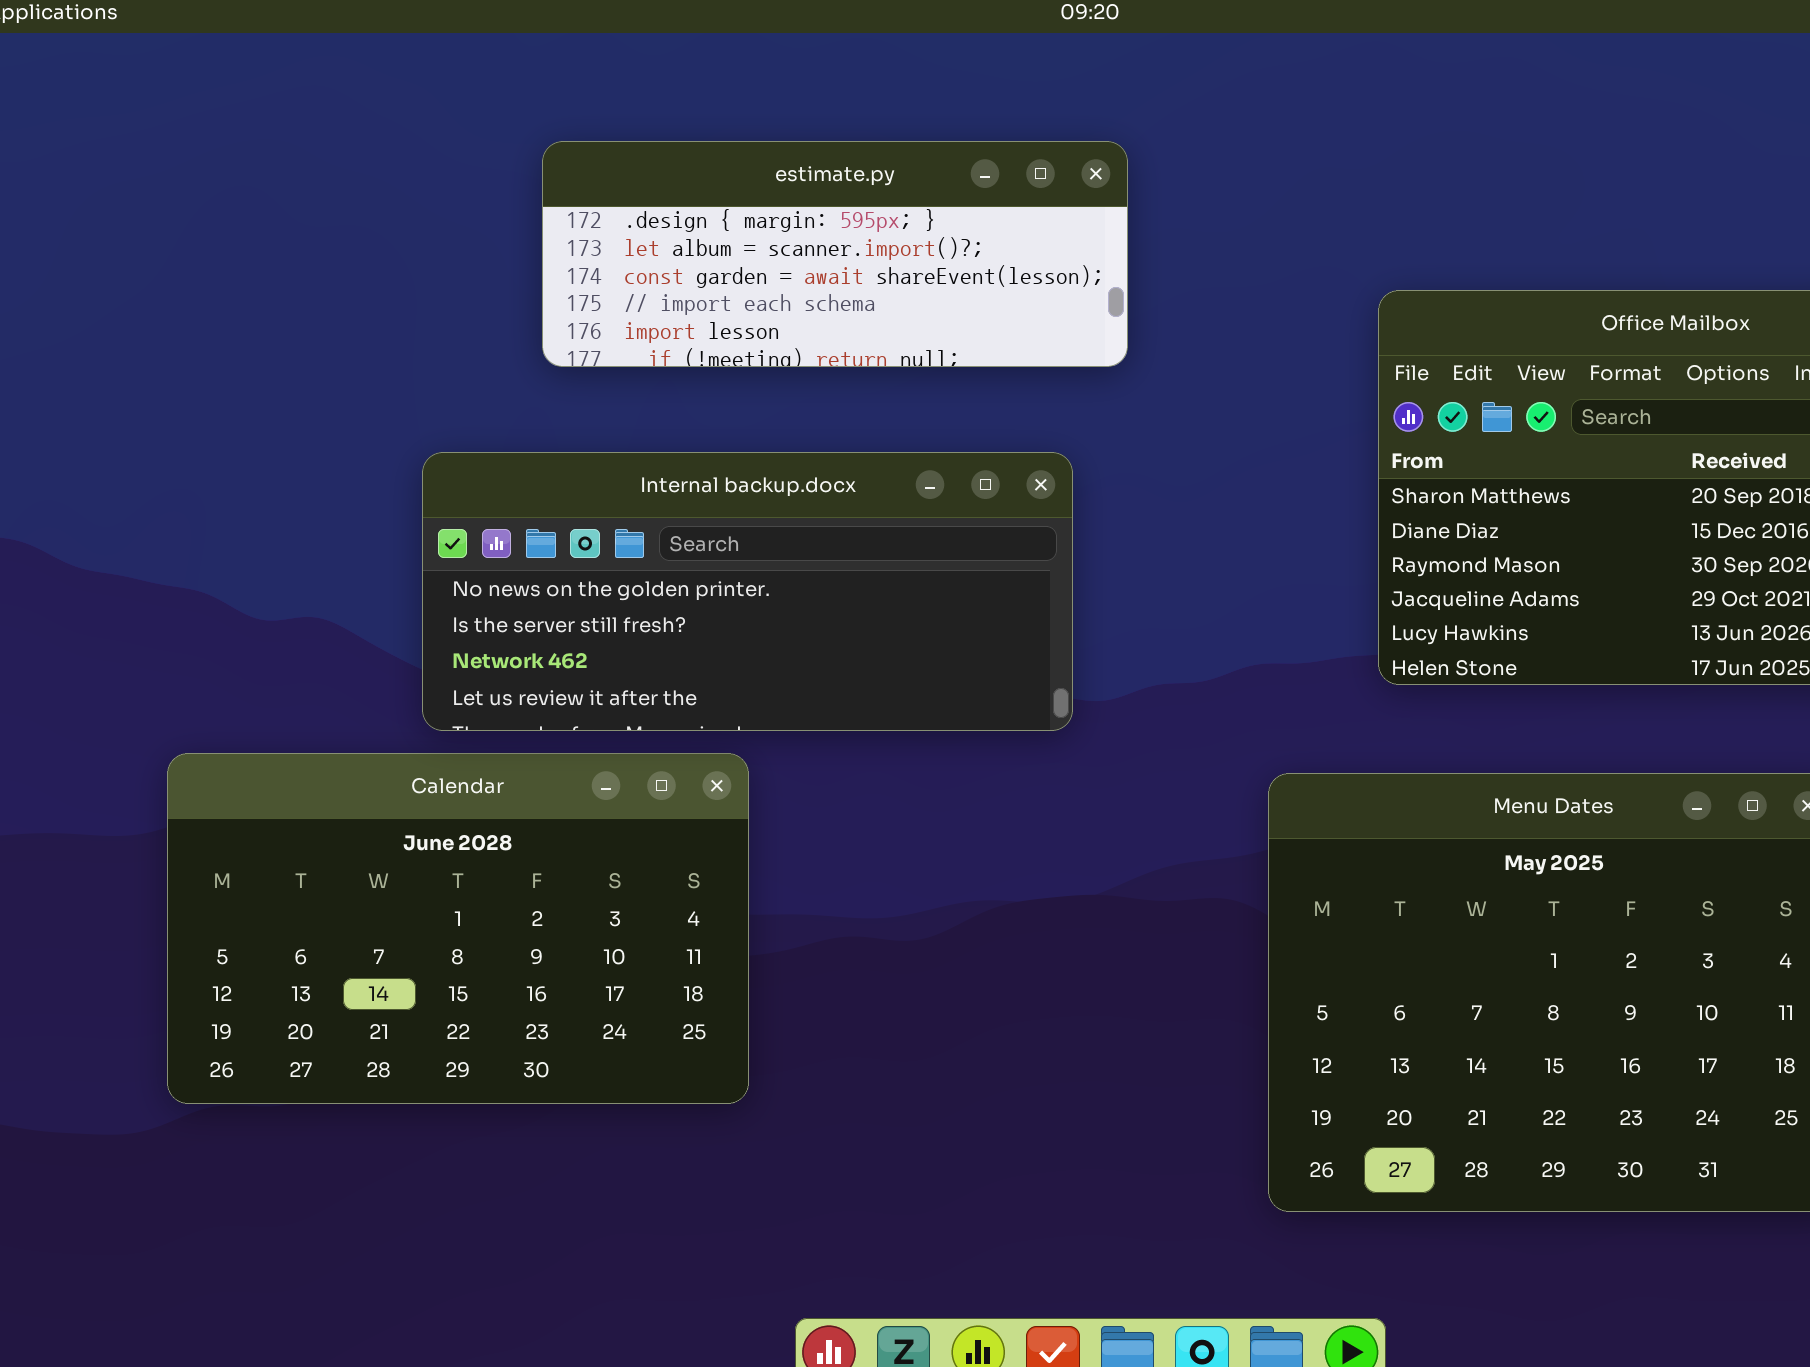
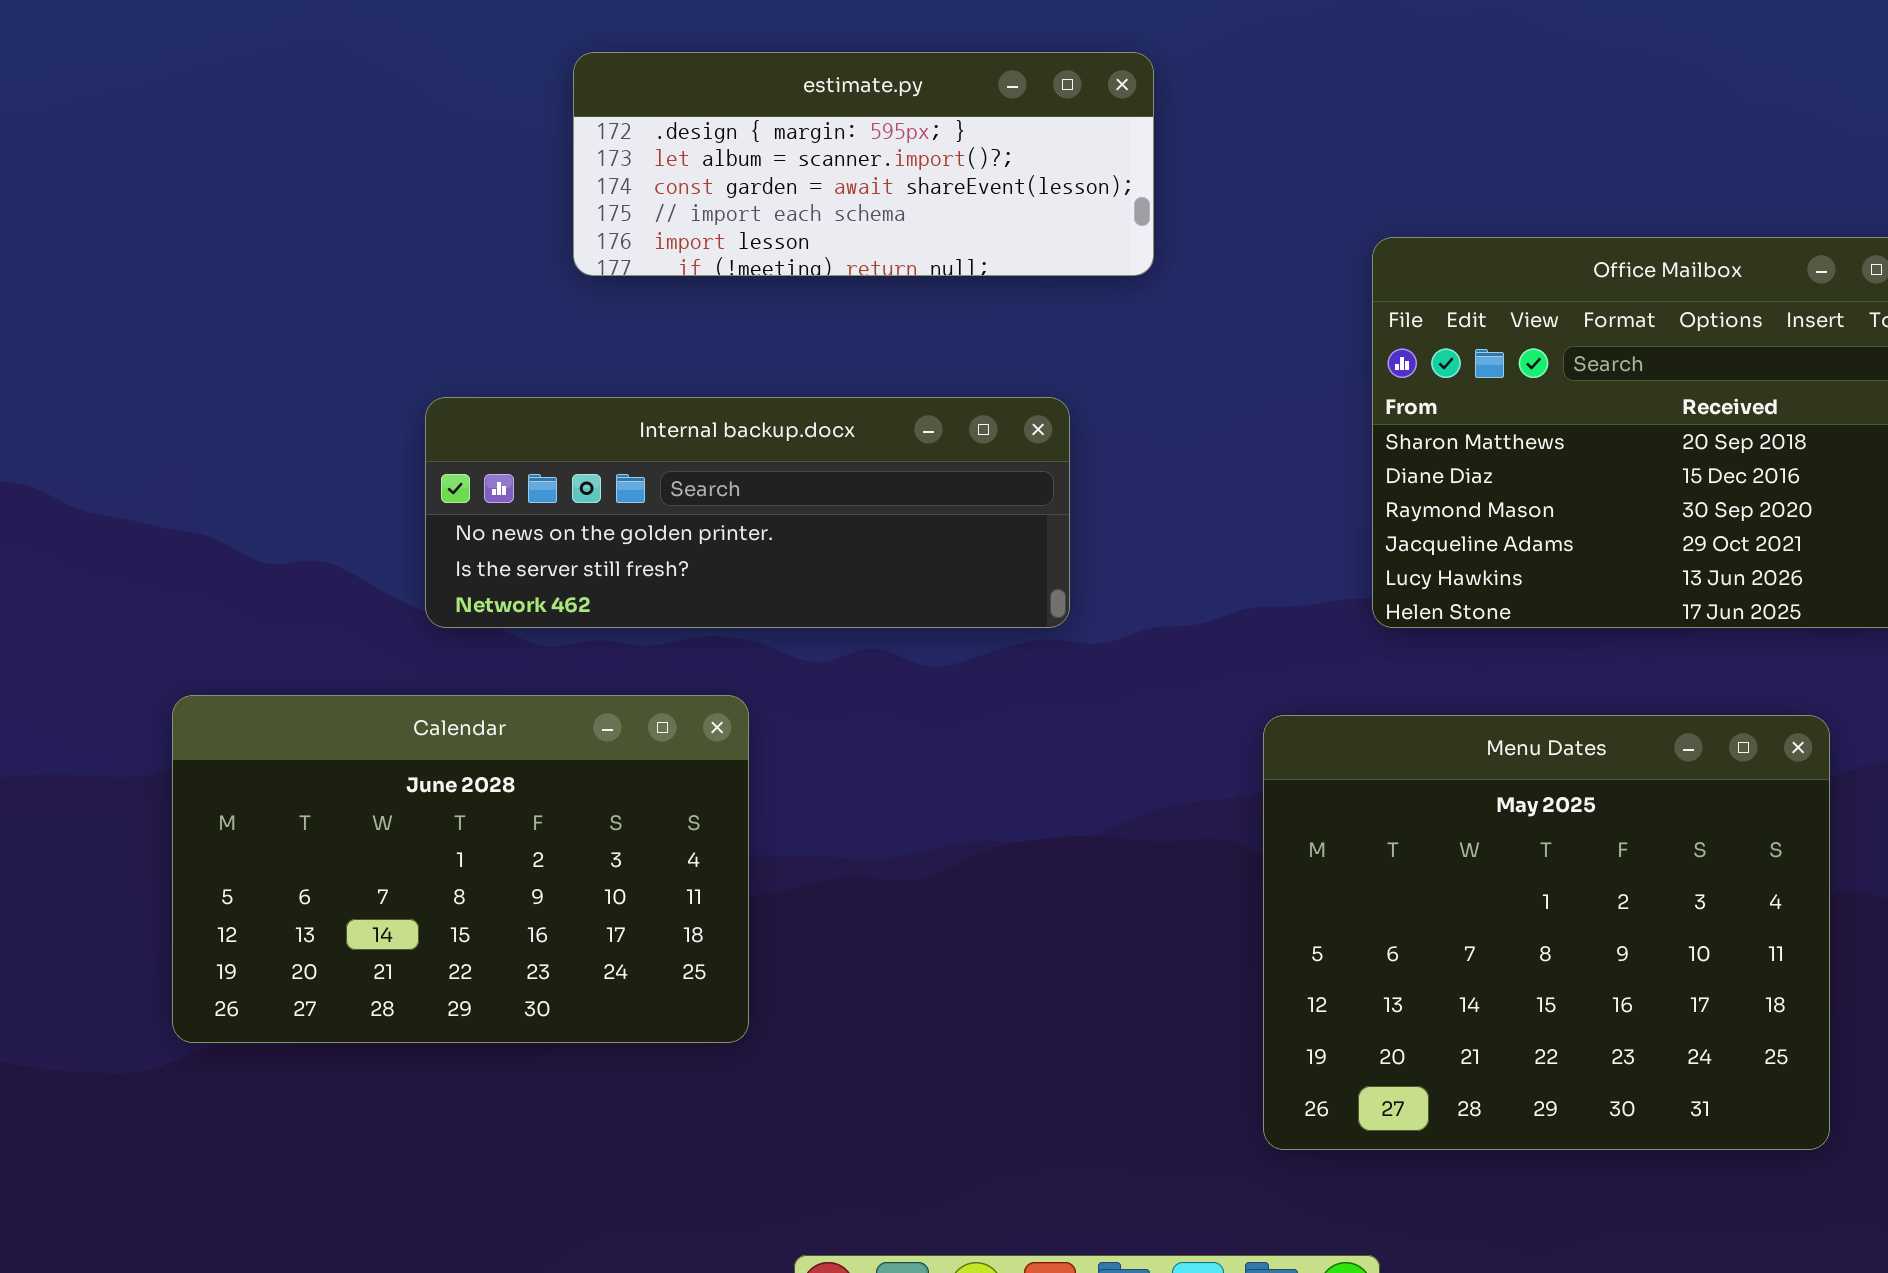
estimate.py: [542,141,1128,367] -> [573,52,1154,276], moved
Internal backup.docx: [422,452,1073,731] -> [425,397,1070,628], resized

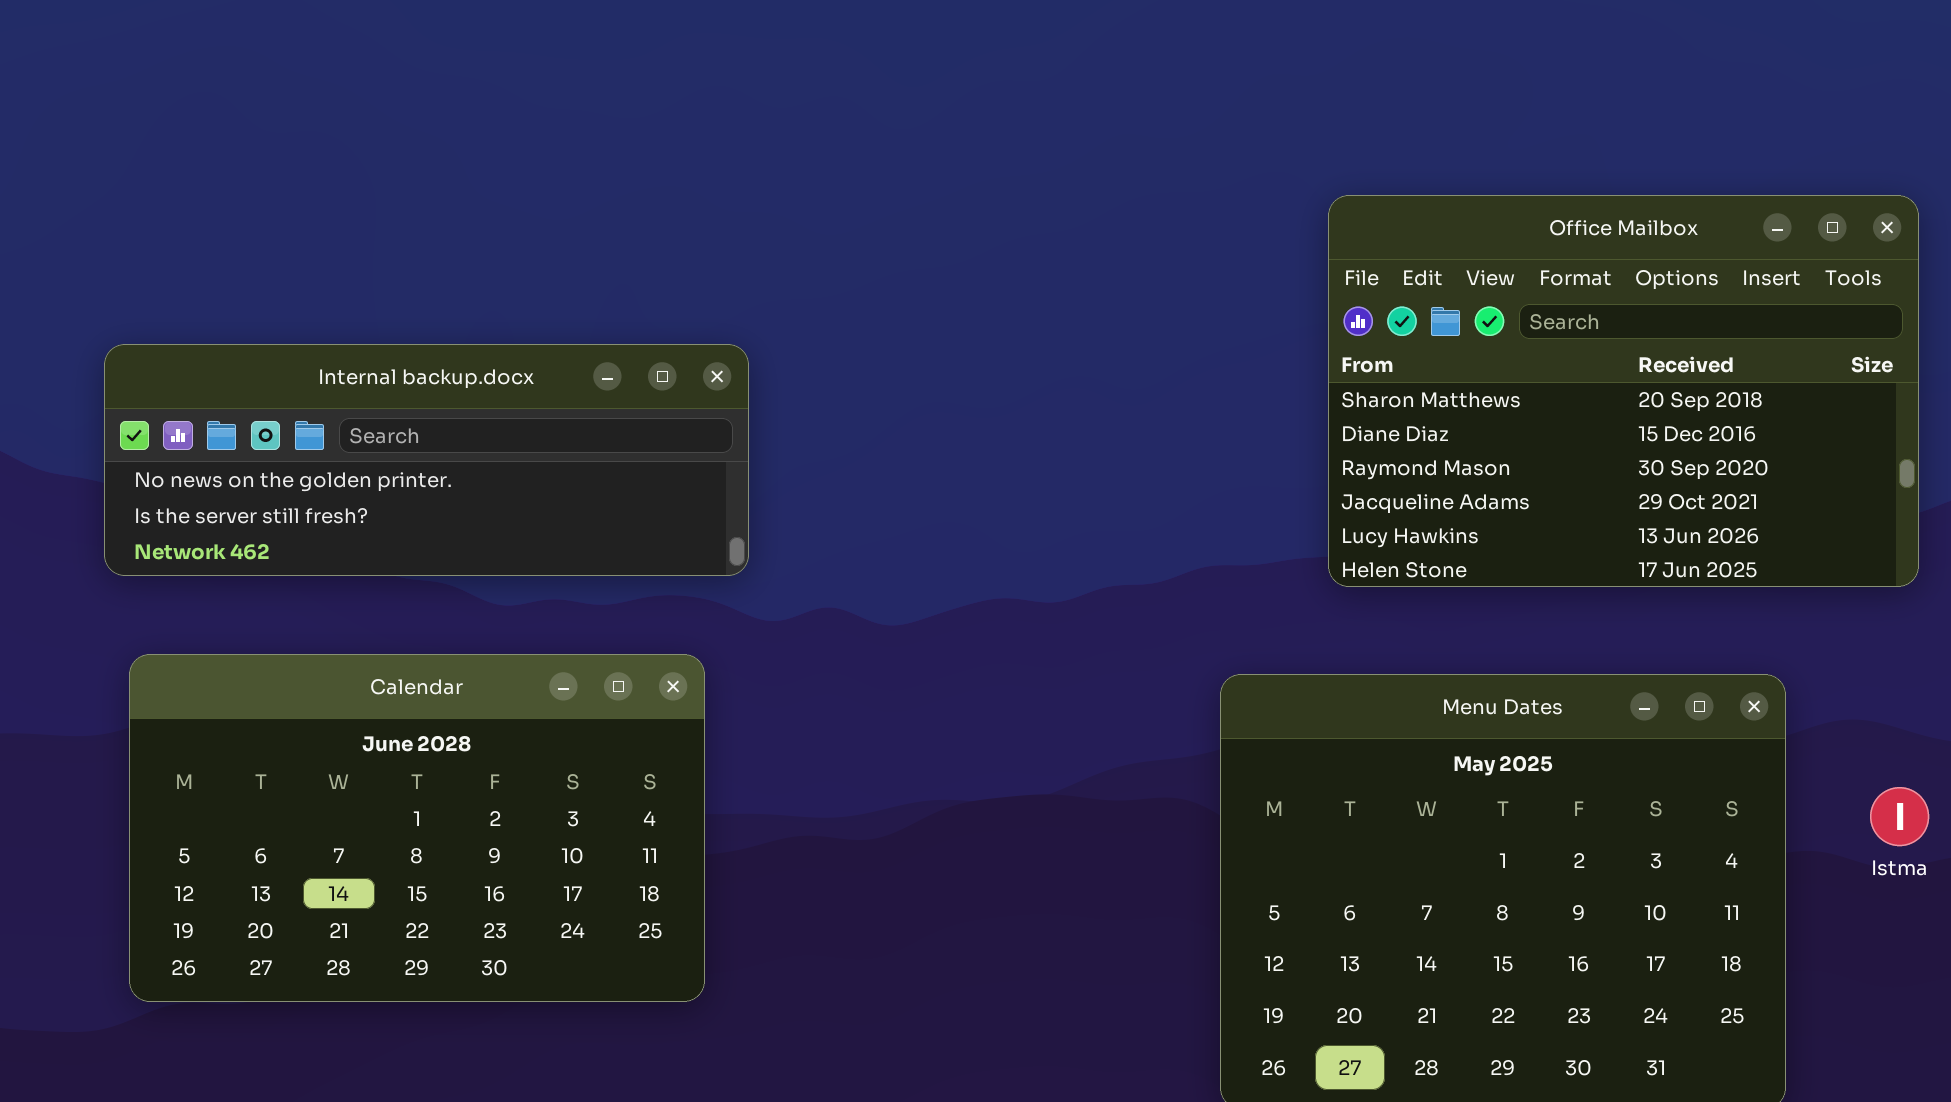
estimate.py: [573,52,1154,276] -> none, closed
Internal backup.docx: [425,397,1070,628] -> [104,344,749,576], moved

